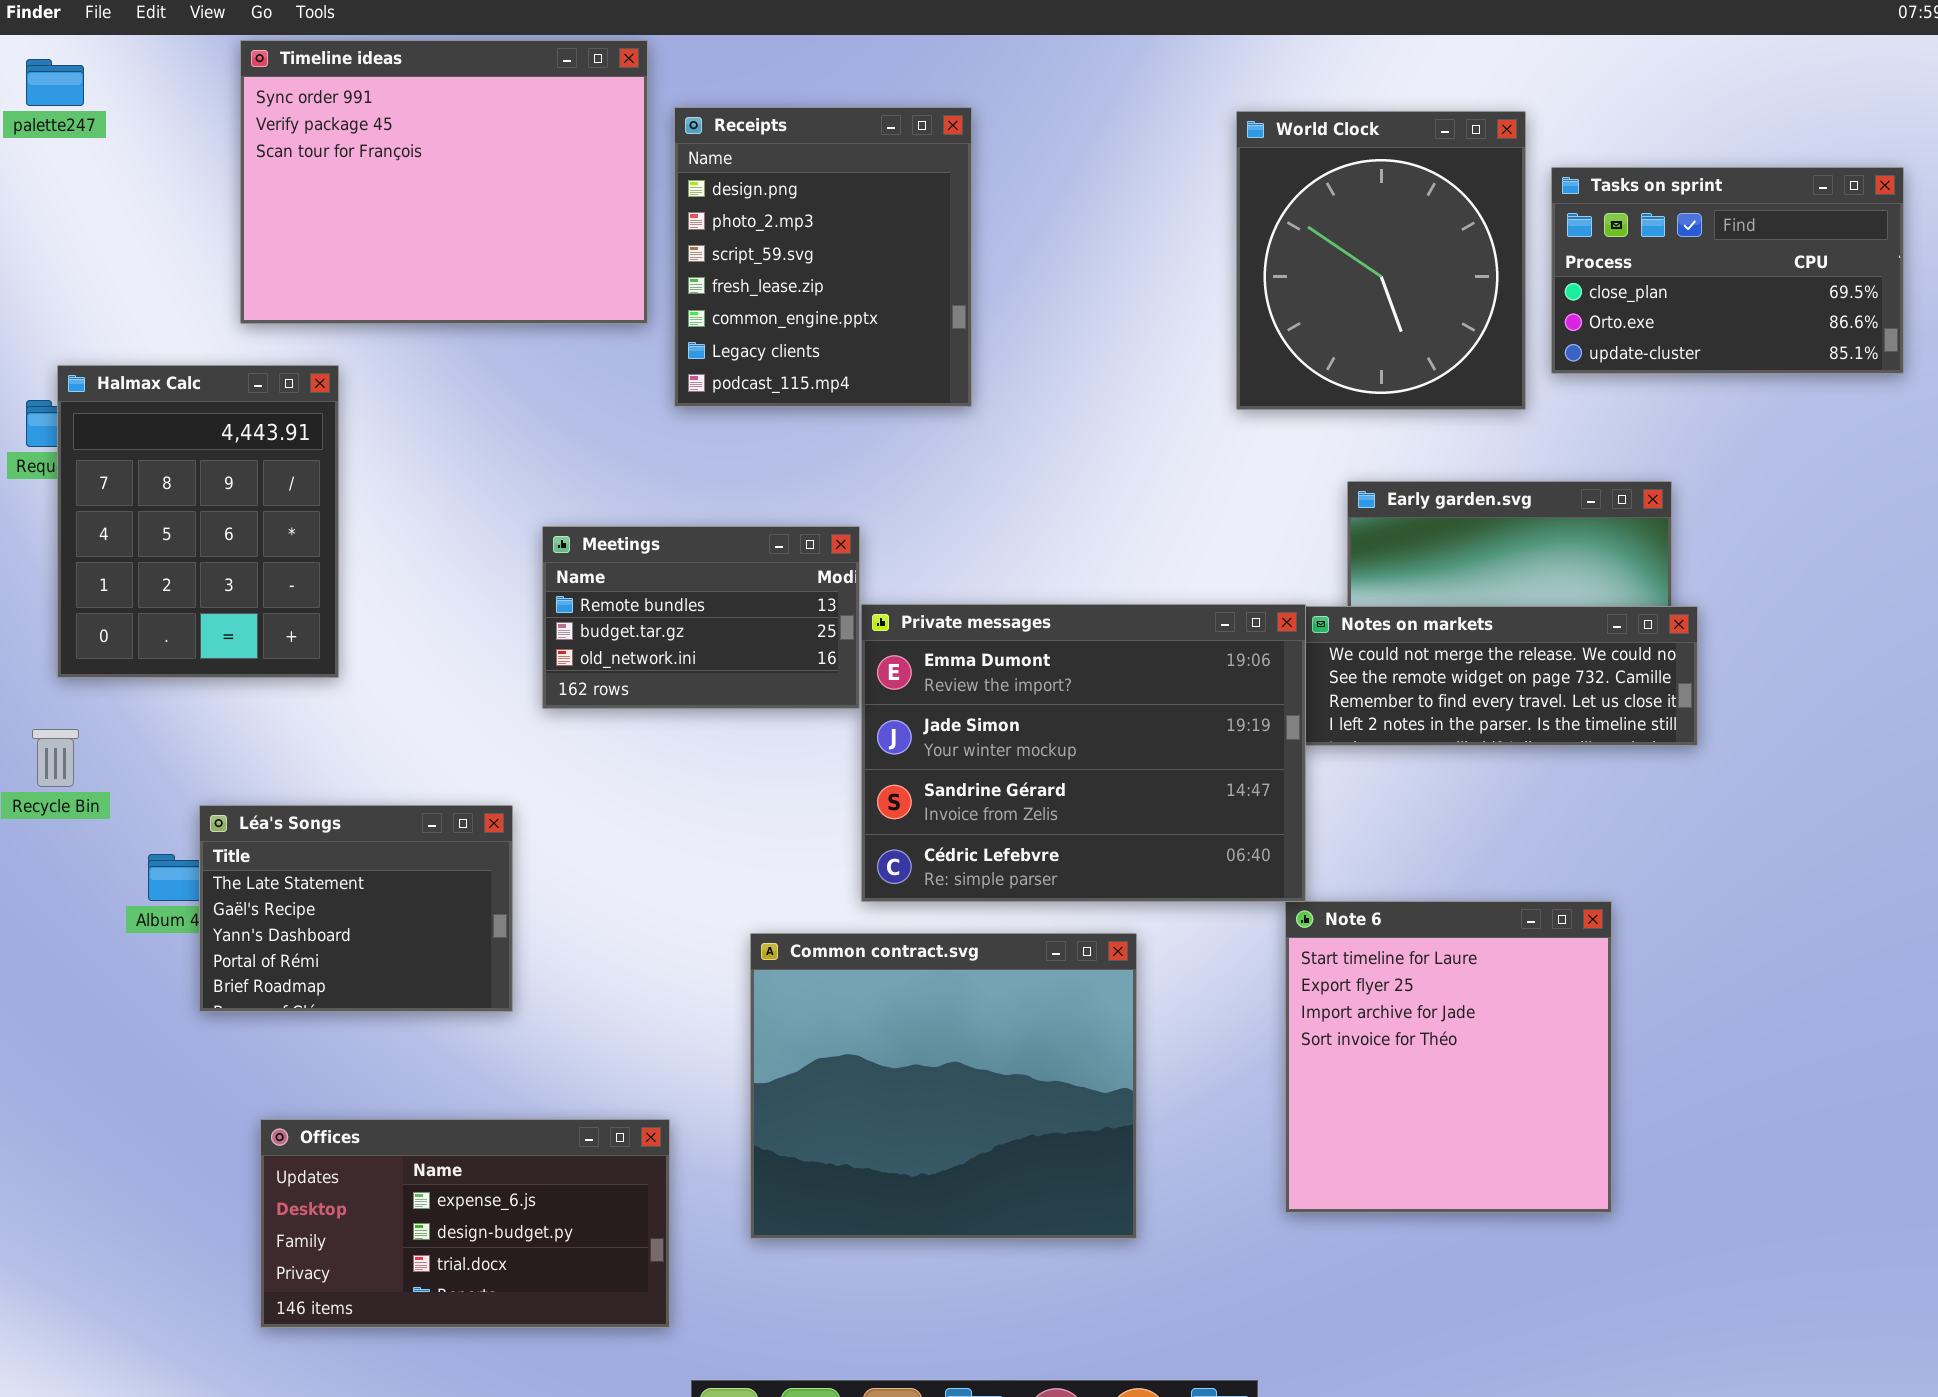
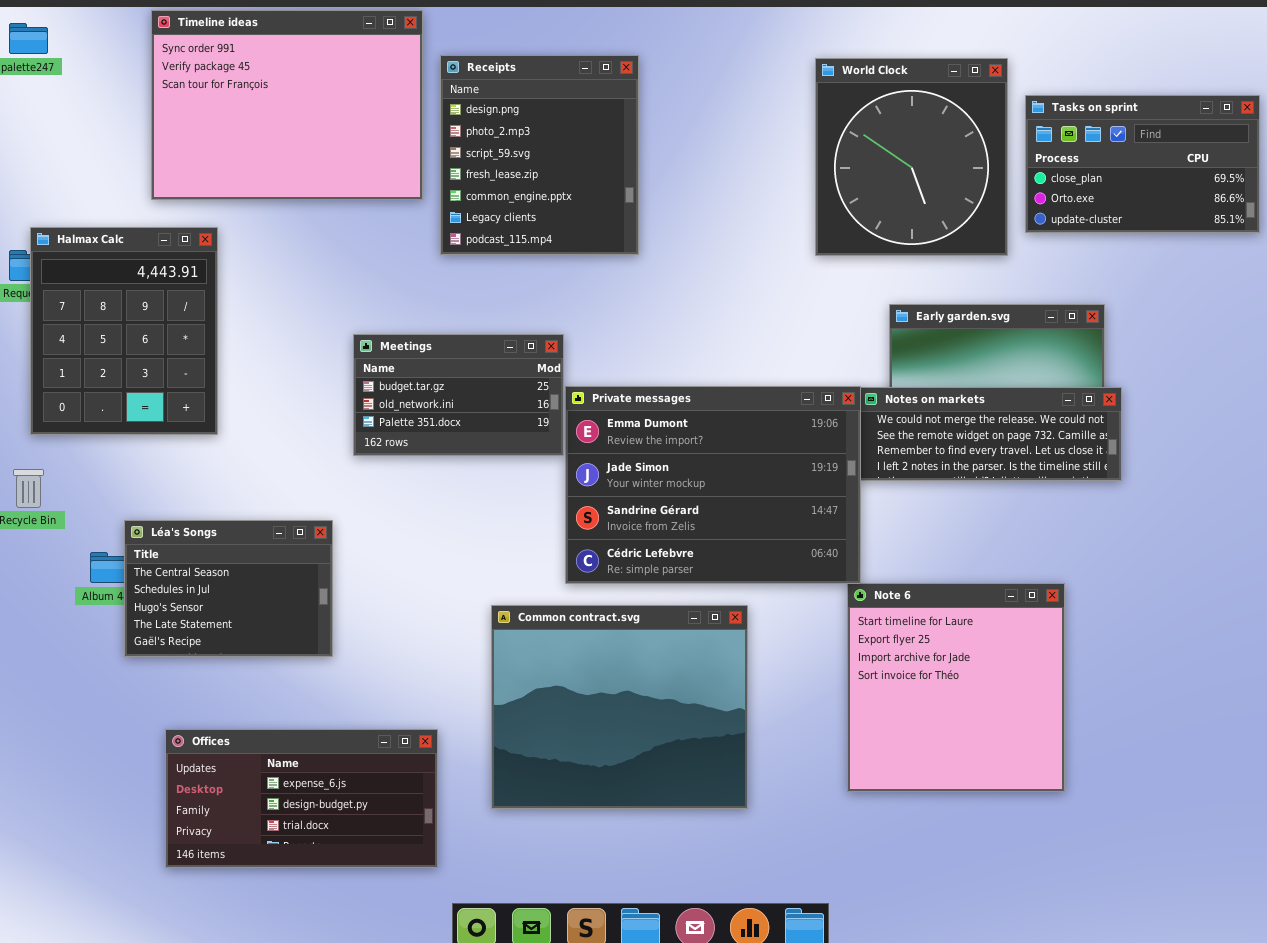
Meetings: [542,526,860,709] -> [353,334,564,456], scrolled down 1 row
Léa's Songs: [199,805,513,1012] -> [124,520,333,657], scrolled up 3 rows

